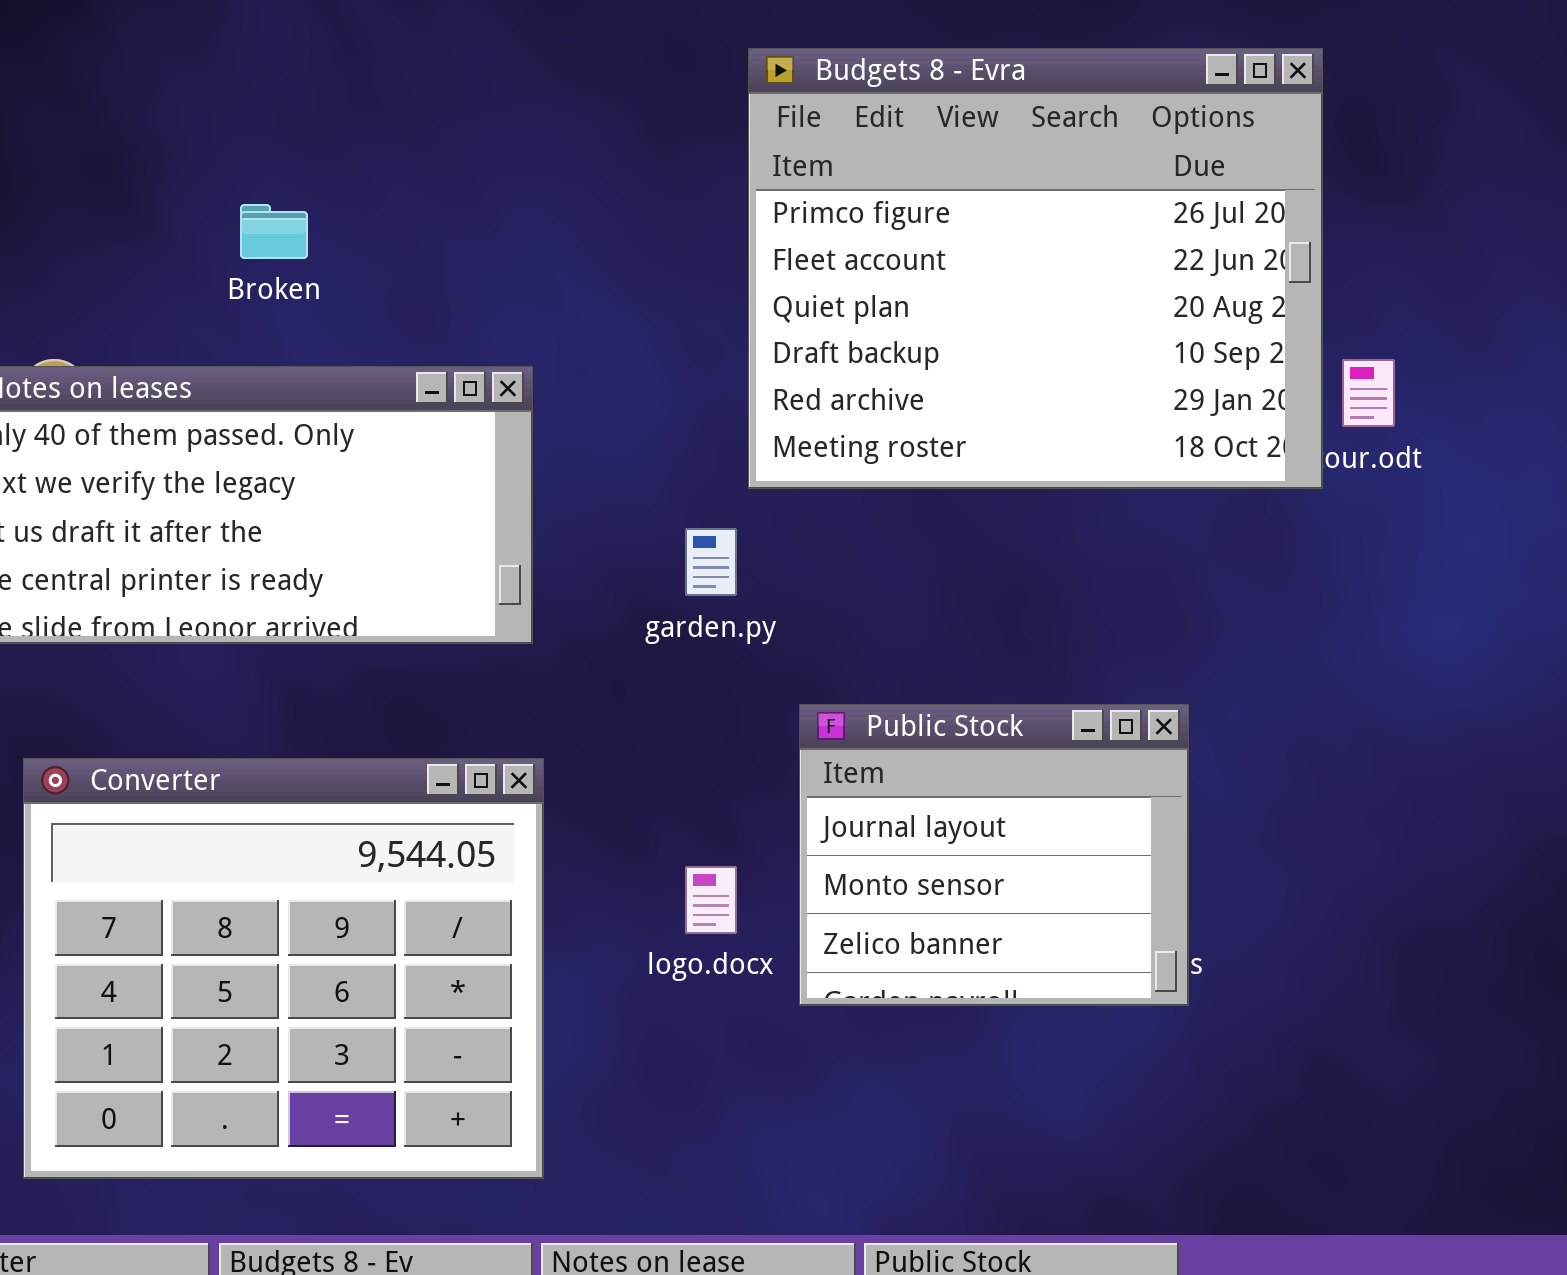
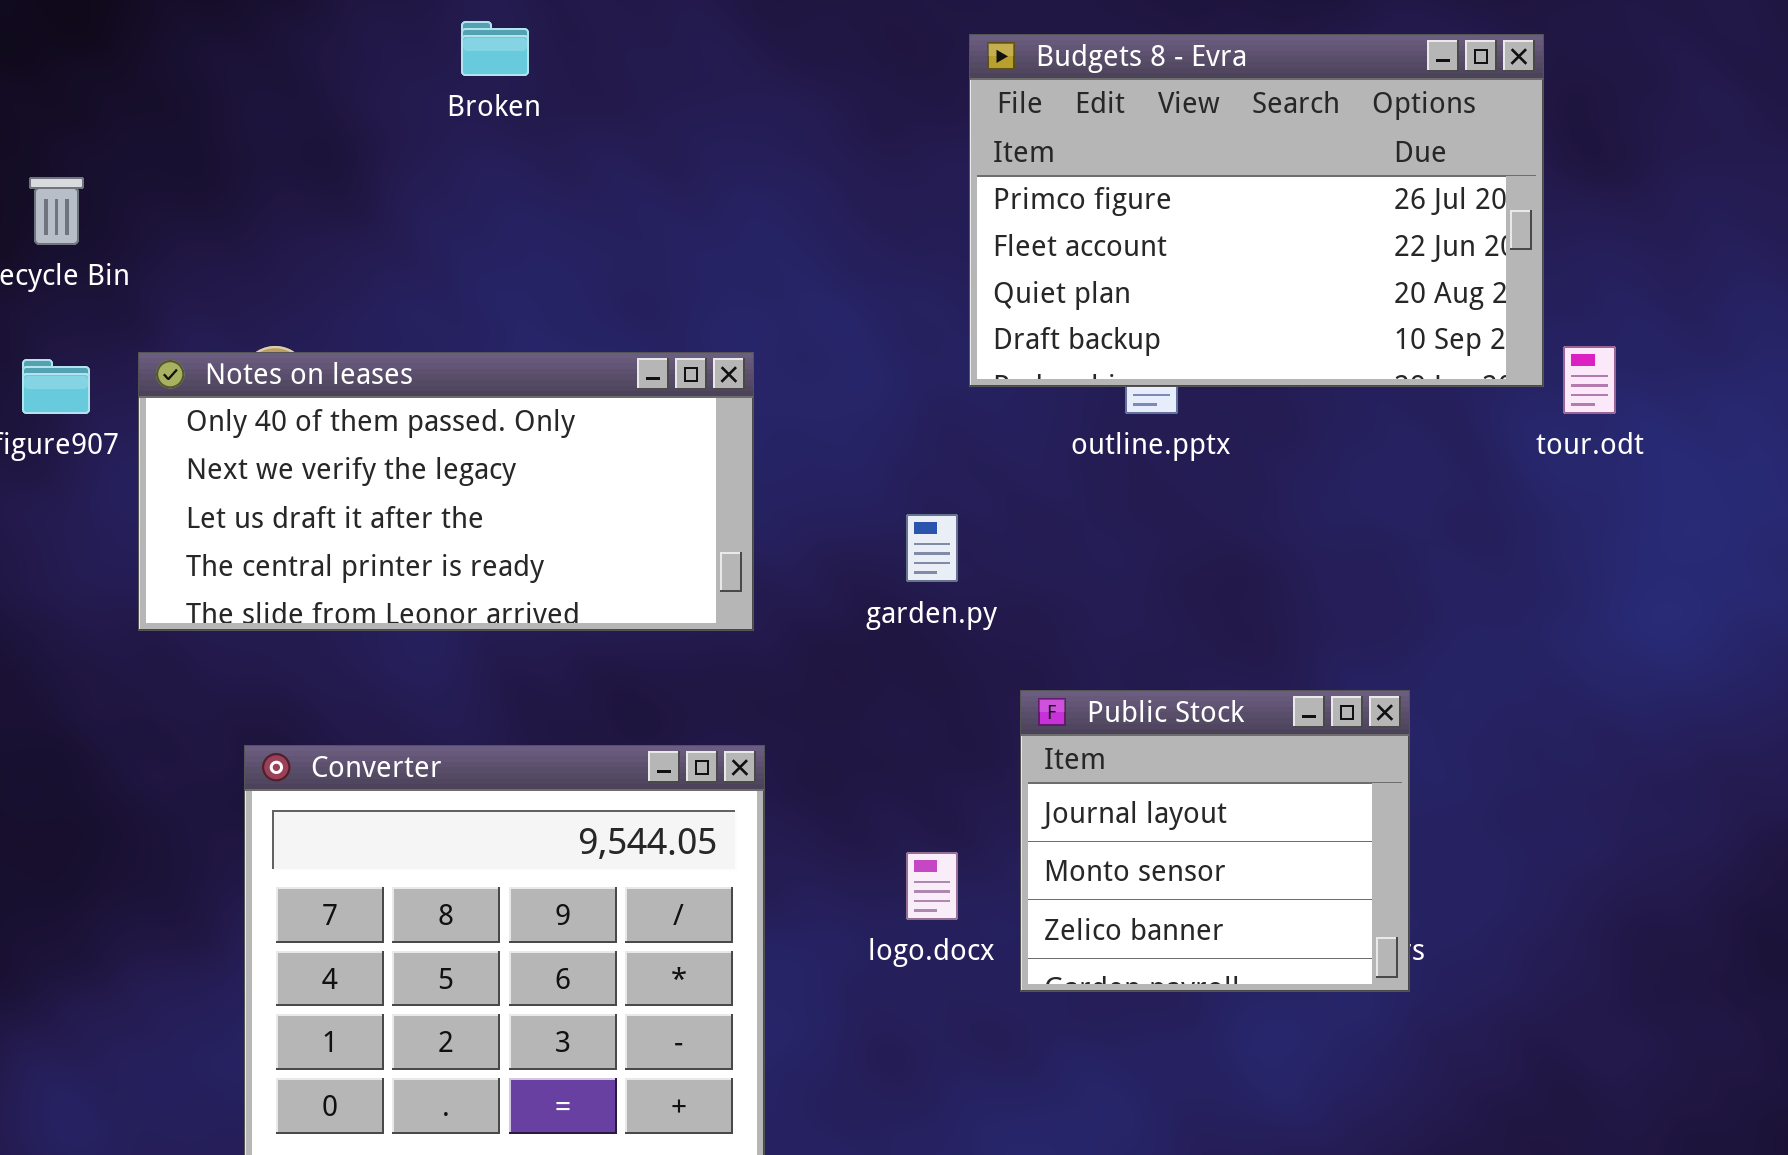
Budgets 8 - Evra: [748,48,1323,489] -> [969,34,1544,387], resized
Broken: [240,204,308,259] -> [461,21,529,76], moved

